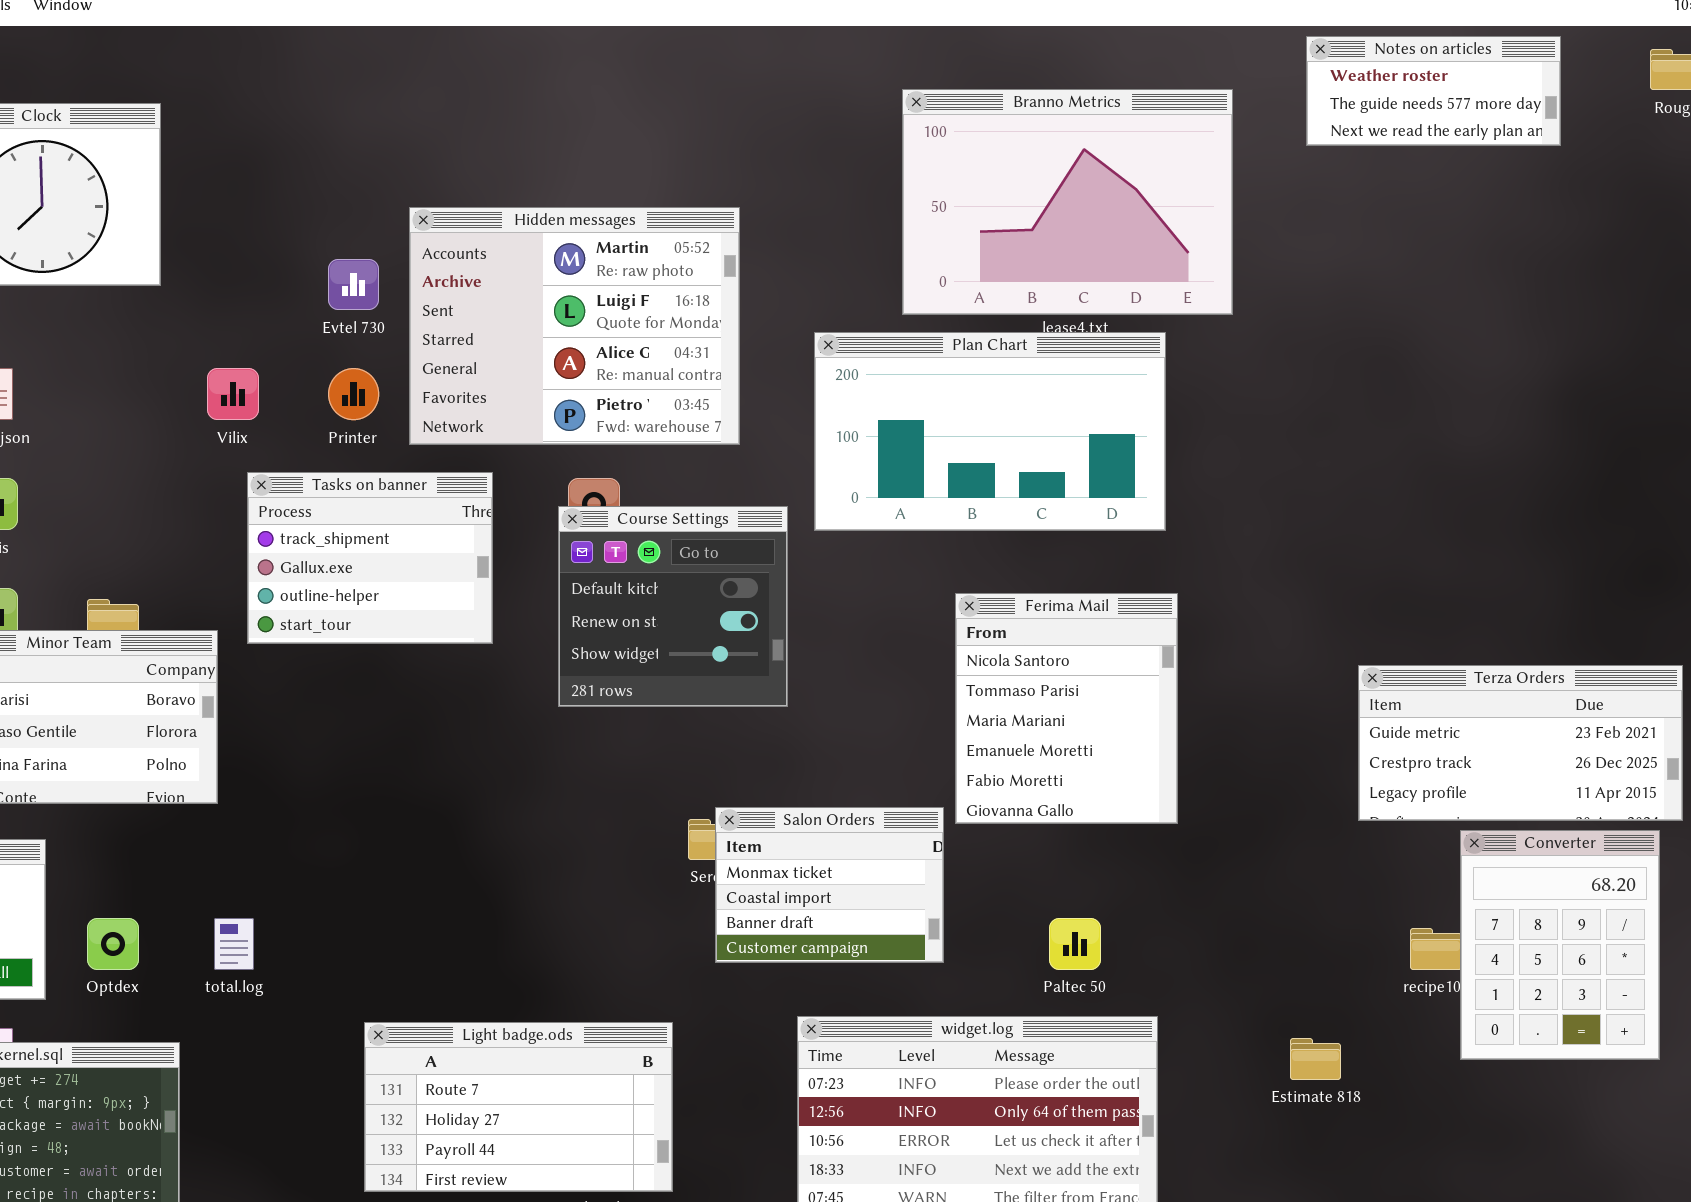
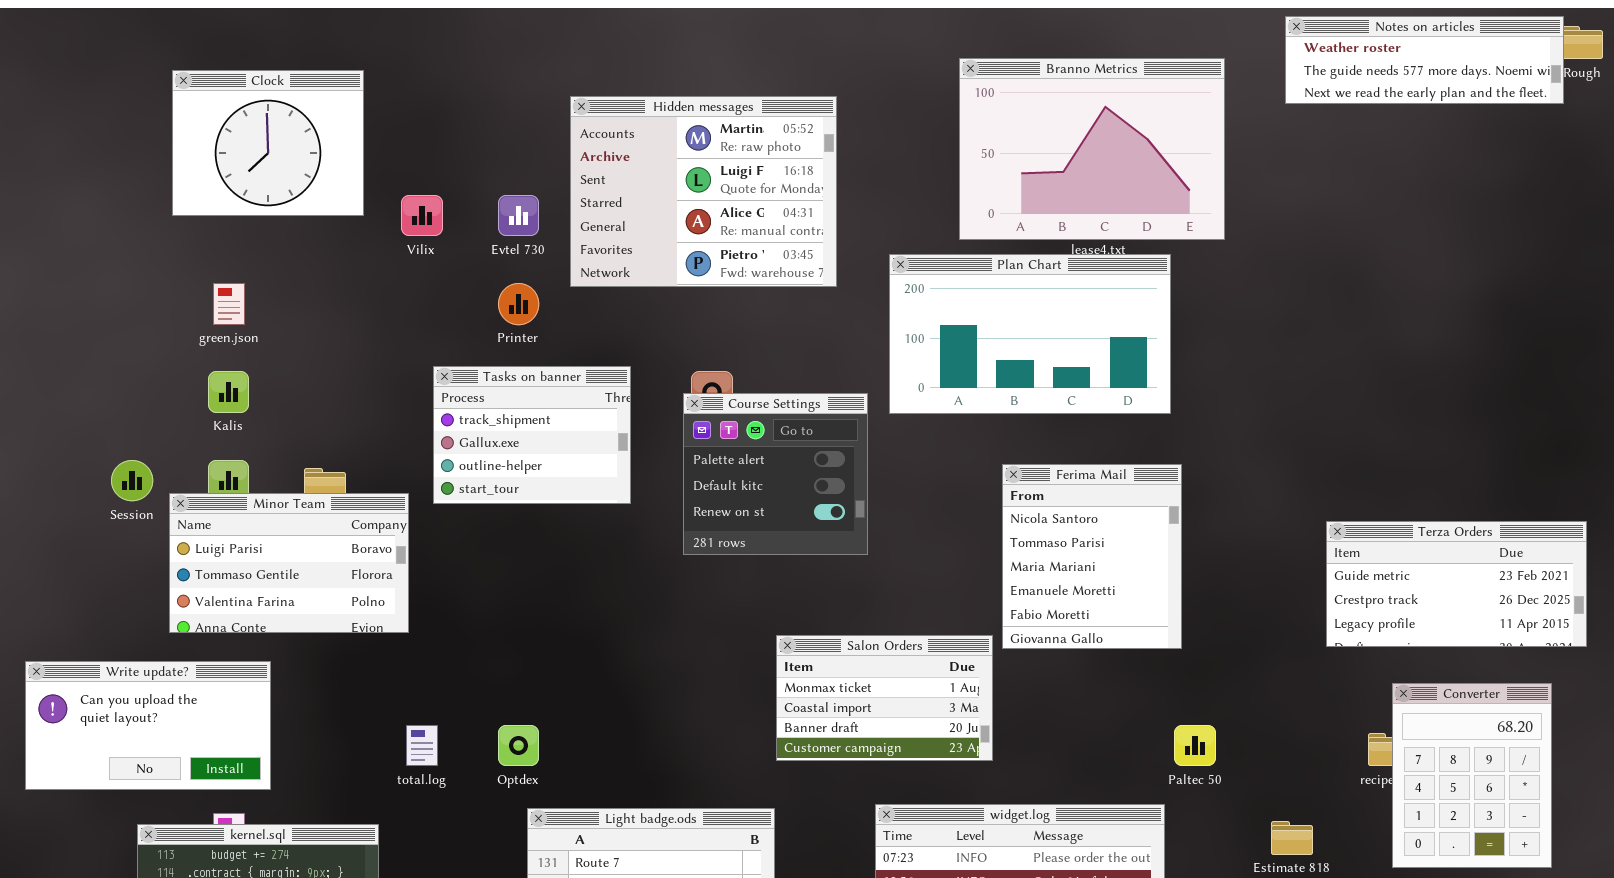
Notes on articles: [1306,36,1561,146] -> [1285,16,1564,104], resized
Hidden messages: [409,207,740,445] -> [570,96,837,287], moved
Vilix: [207,368,259,420] -> [401,195,443,236], moved
Course Settings: [558,506,788,707] -> [683,393,868,555], scrolled up 1 row
Salon Orders: [715,807,944,963] -> [776,635,993,761], resized
Converter: [1460,830,1660,1060] -> [1392,683,1552,868], moved
Optdex: [87,918,139,970] -> [498,725,539,766], moved
Paltec 50: [1049,918,1101,970] -> [1174,725,1216,766], moved

